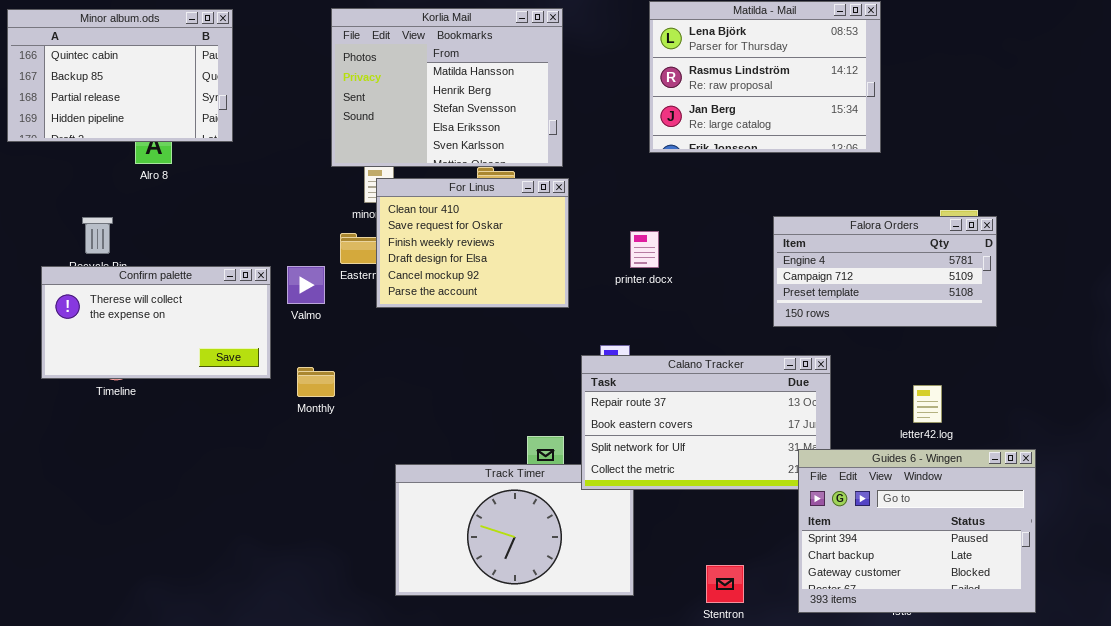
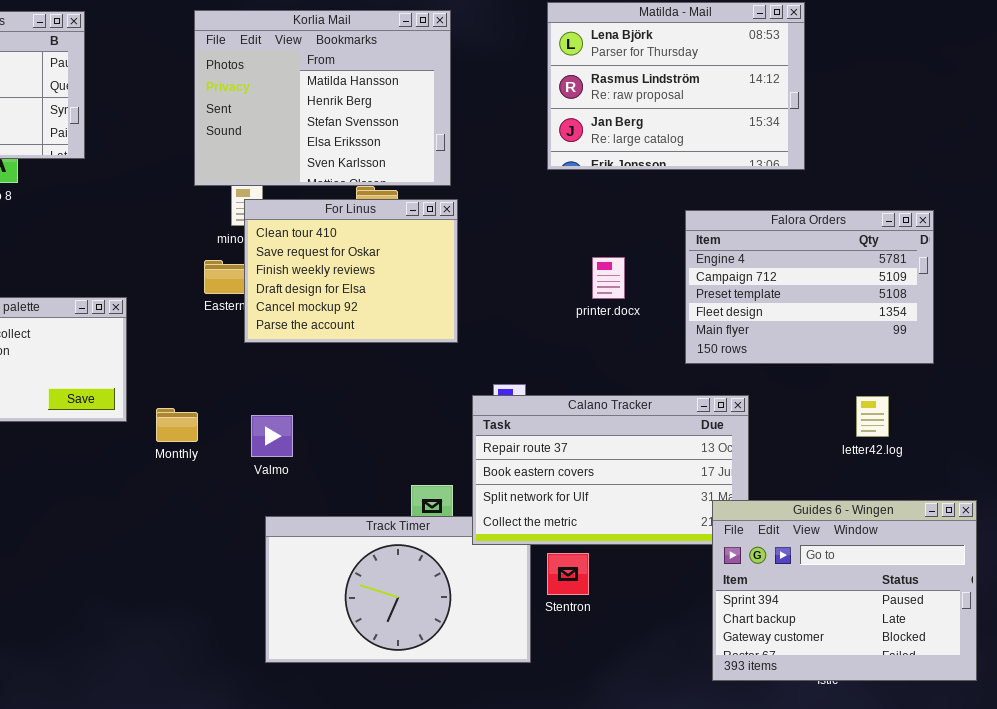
Falora Orders: [773,216,997,327] -> [685,210,934,364], resized
printer.docx: [630,231,659,268] -> [592,257,625,299], moved
Valmo: [287,266,325,304] -> [251,415,293,457], moved
letter42.log: [913,385,942,423] -> [856,396,889,437], moved
Stentron: [706,565,744,603] -> [547,553,589,595], moved

